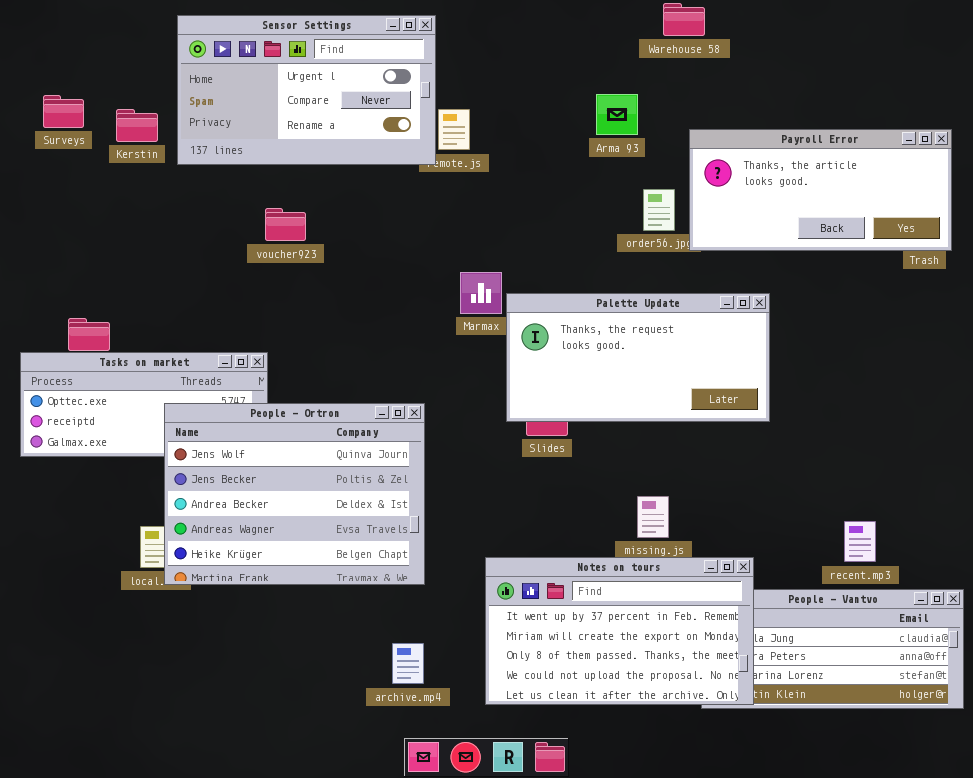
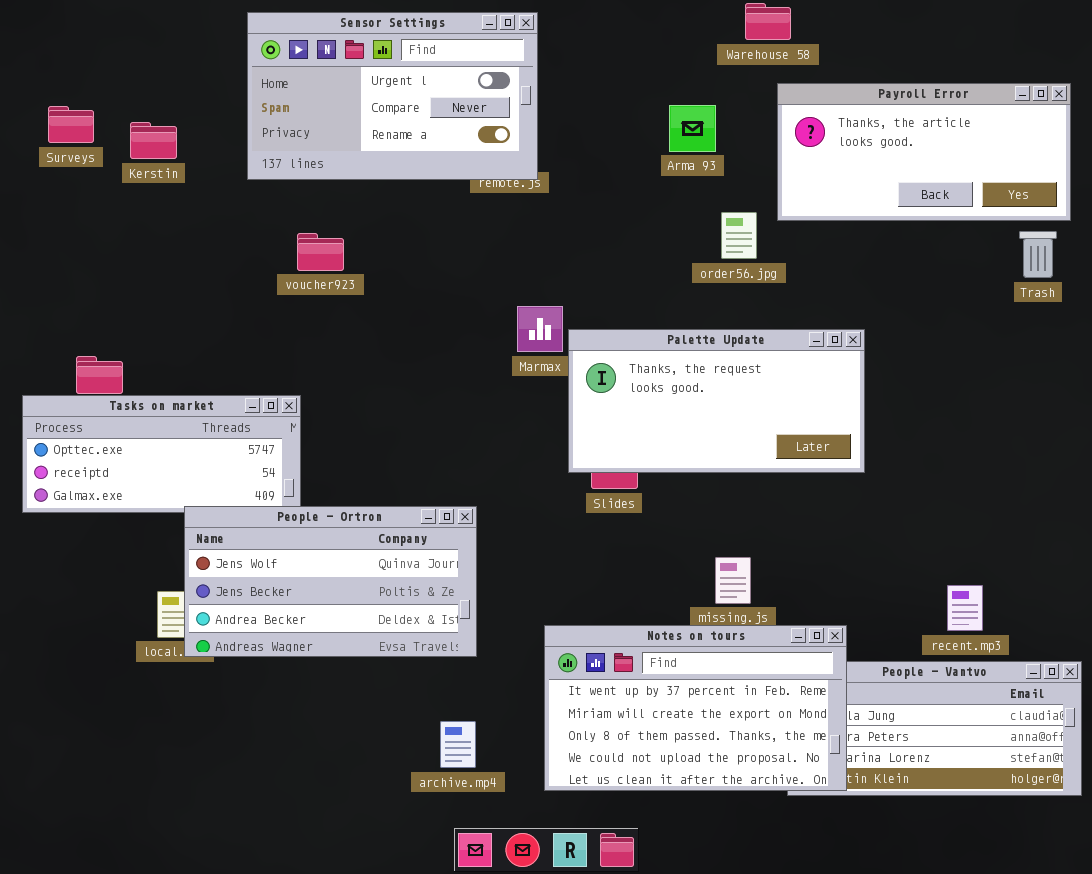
Sensor Settings: [177,15,436,165] -> [247,12,538,180], moved
Payroll Error: [689,129,952,251] -> [777,83,1071,221], moved
People - Ortron: [164,403,425,585] -> [184,506,477,657], resized

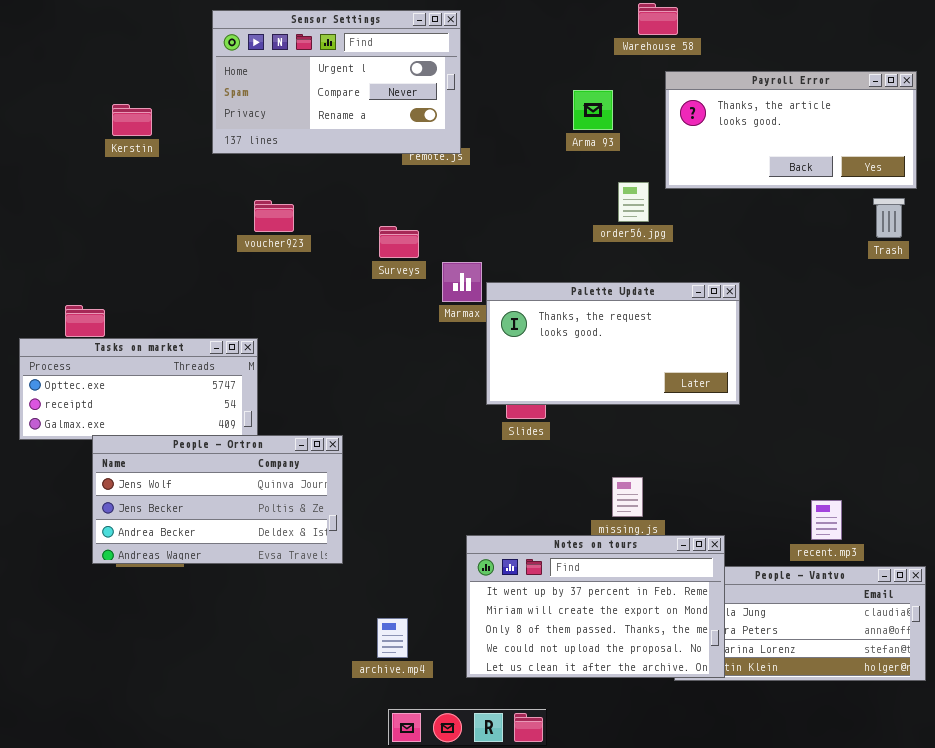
Surveys: [48,106,94,143] -> [379,226,419,258], moved
People - Ortron: [184,506,477,657] -> [92,435,343,564], moved

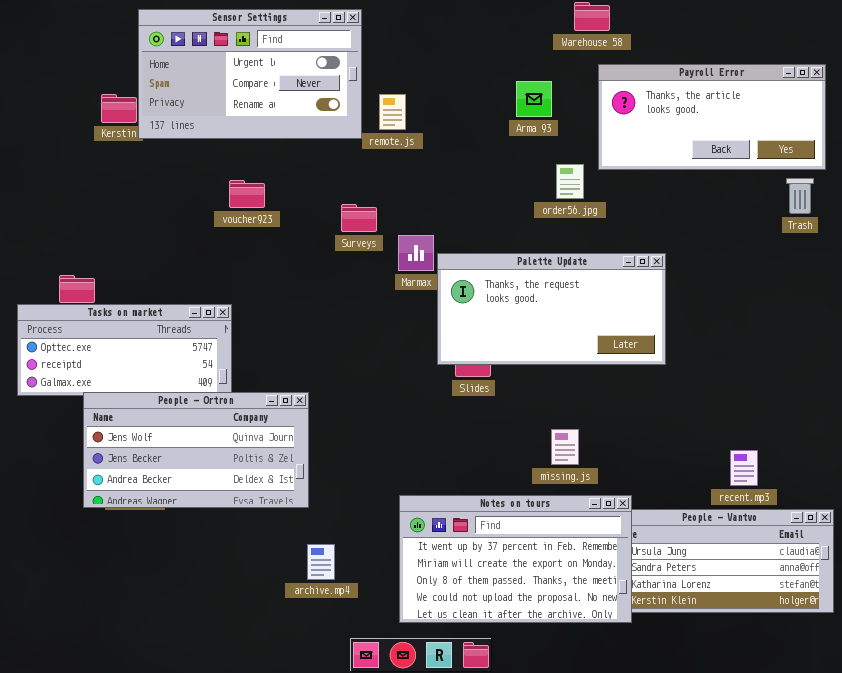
Sensor Settings: [212,10,461,154] -> [138,9,362,139], moved
Notes on tours: [466,535,725,678] -> [399,495,632,623], moved
archive.mp4: [377,618,408,658] -> [307,544,335,580], moved

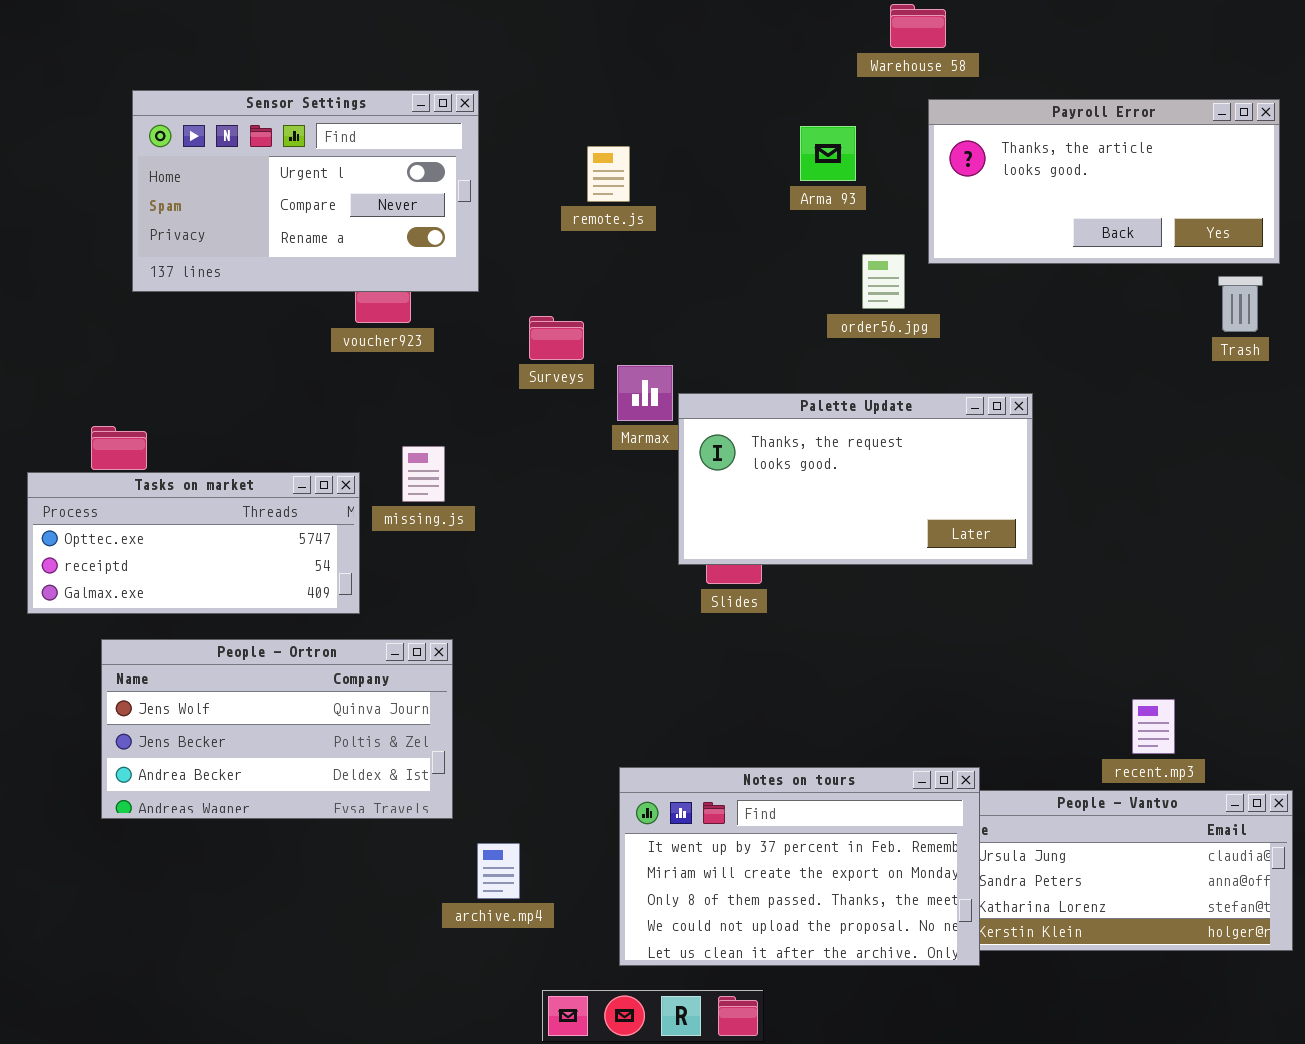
Sensor Settings: [138,9,362,139] -> [132,90,479,292], moved
People - Ortron: [83,392,309,508] -> [101,639,453,819], moved
missing.js: [551,429,579,465] -> [402,446,445,502], moved

